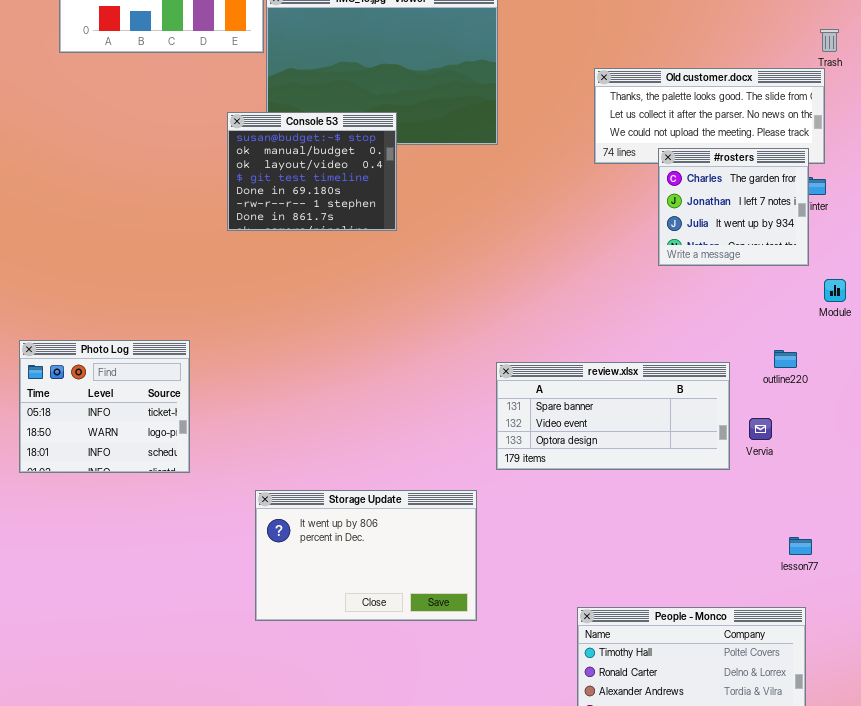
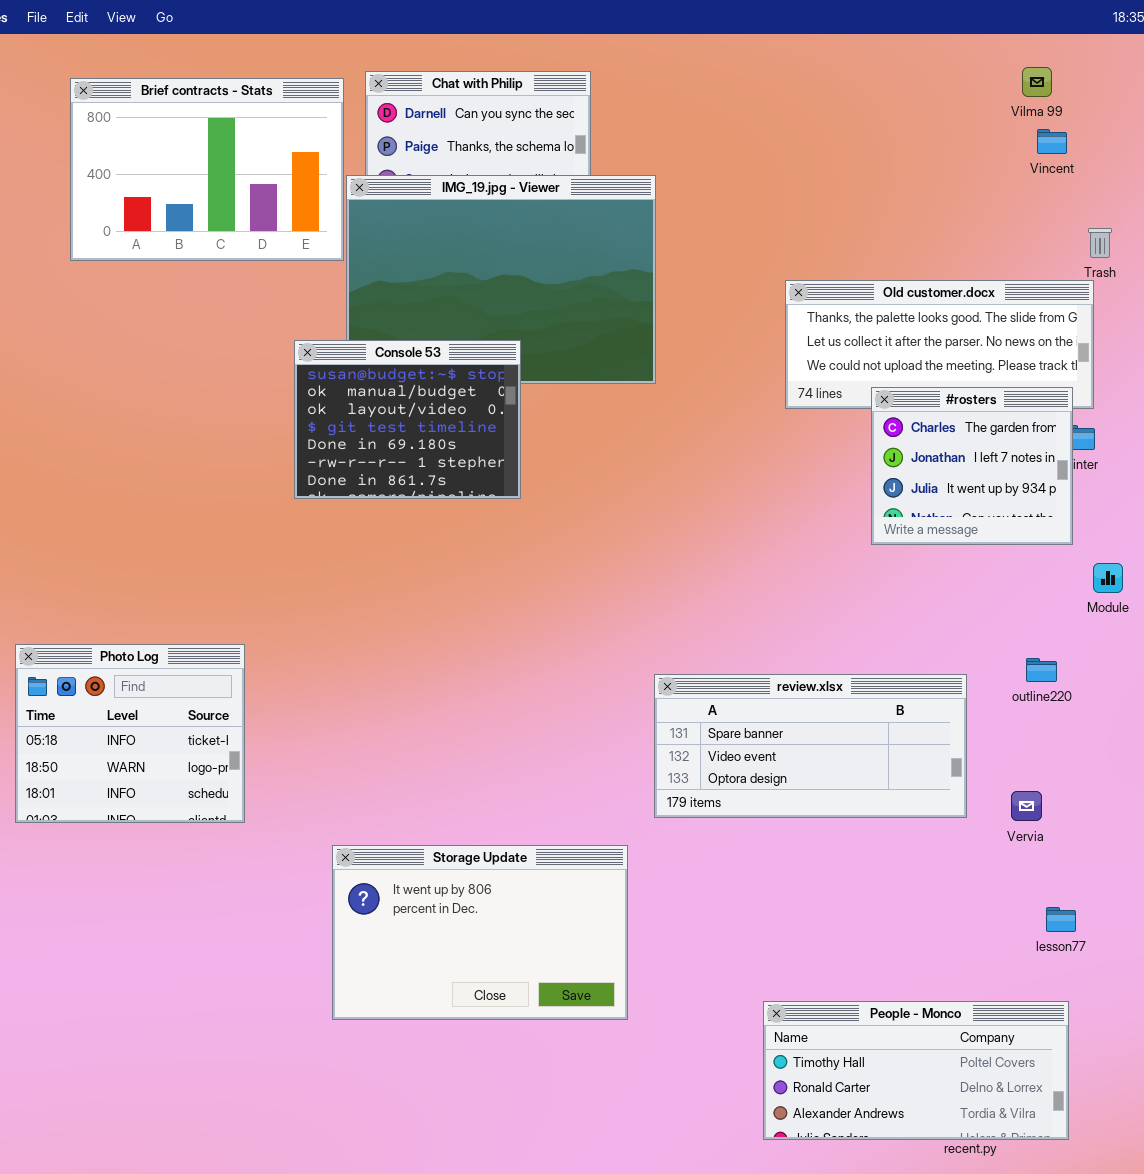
Vervia: [749,418,772,440] -> [1011,791,1042,821], moved

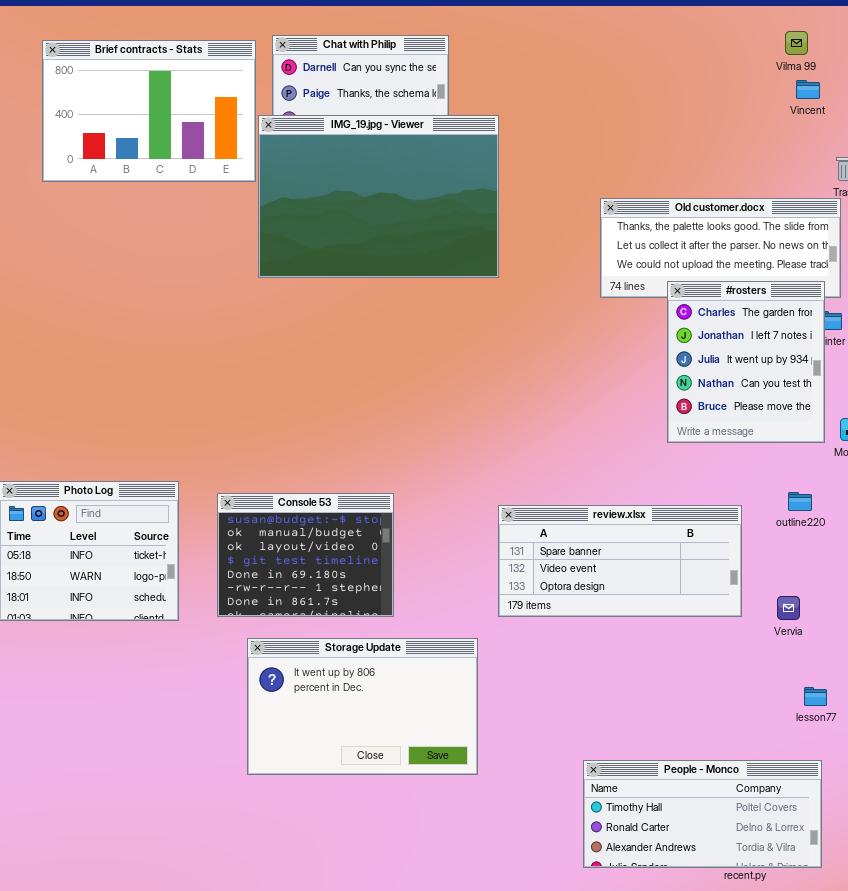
Console 53: [294,340,521,499] -> [217,493,394,617], moved
#rosters: [871,387,1073,545] -> [667,281,825,443], resized

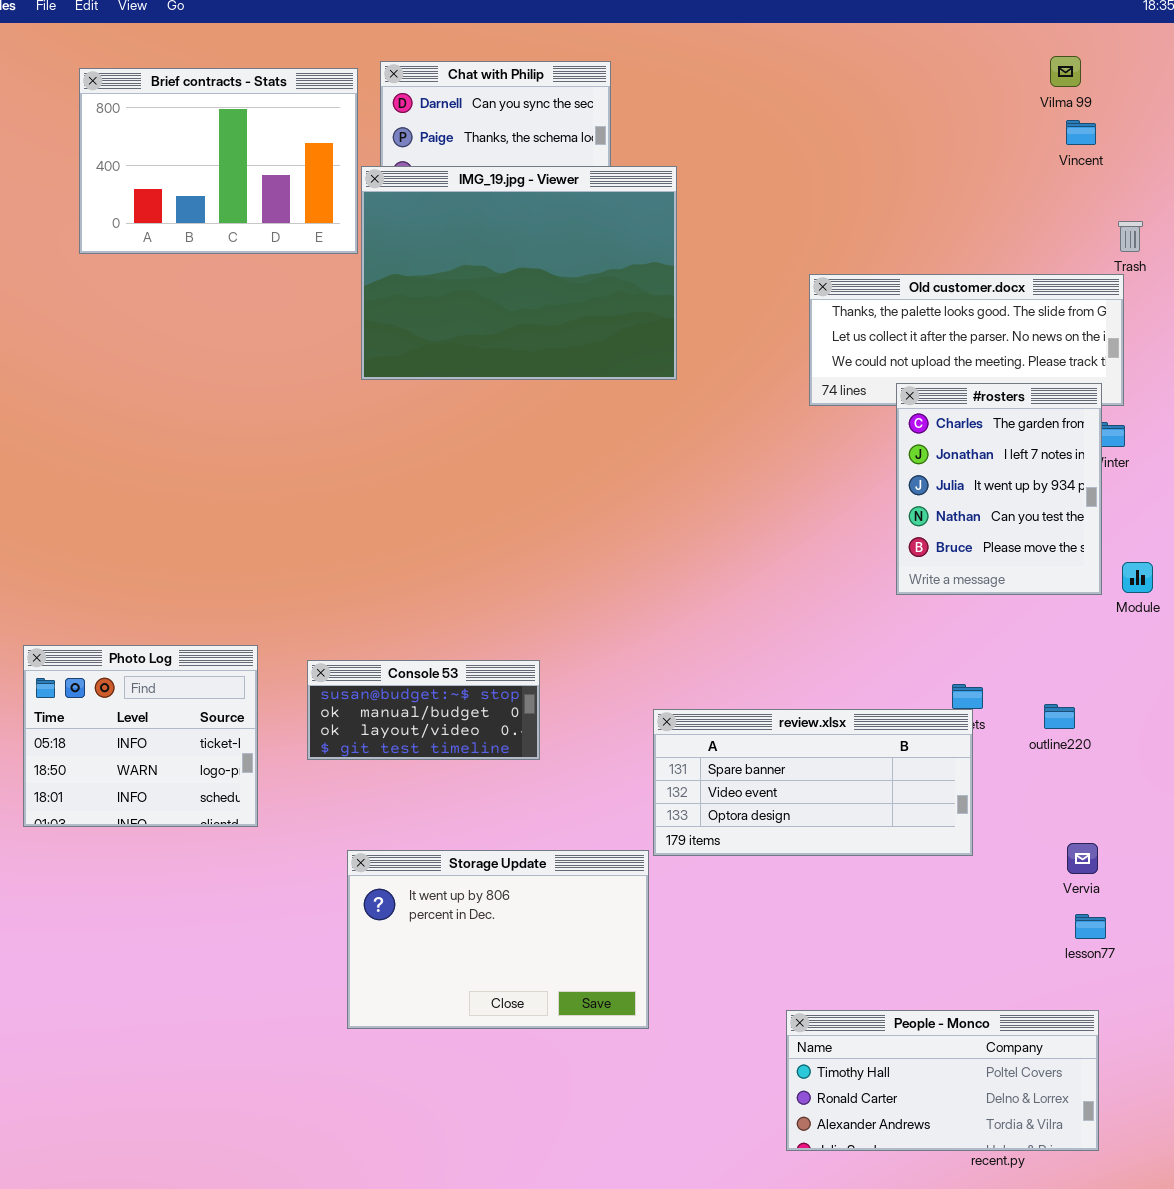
outline220: [788,492,812,511] -> [1044,704,1075,729], moved
Console 53: [217,493,394,617] -> [307,660,540,760], resized
review.xlsx: [498,505,742,617] -> [653,709,973,856], moved
Vervia: [777,596,800,620] -> [1067,843,1098,874], moved

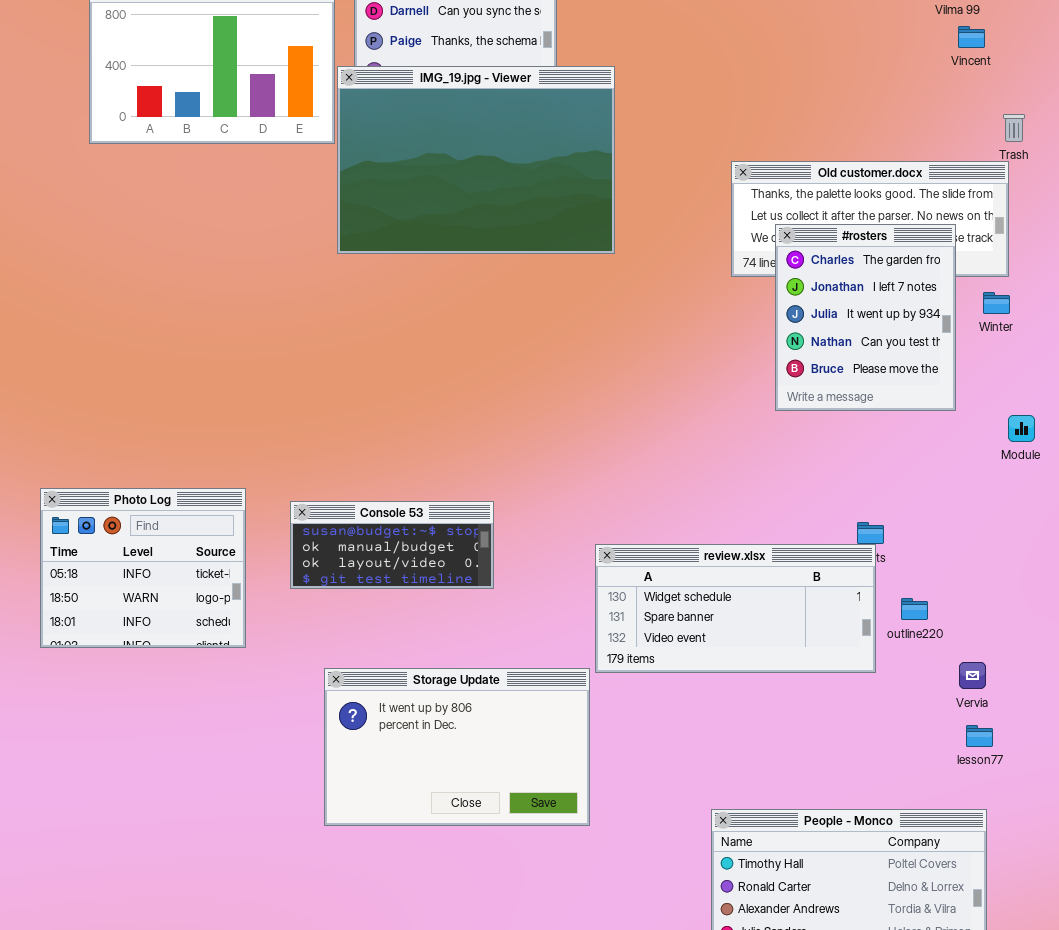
#rosters: [896,383,1102,595] -> [775,224,956,411], moved
outline220: [1044,704,1075,729] -> [901,598,928,620], moved
review.xlsx: [653,709,973,856] -> [595,544,876,673], scrolled up 1 row

